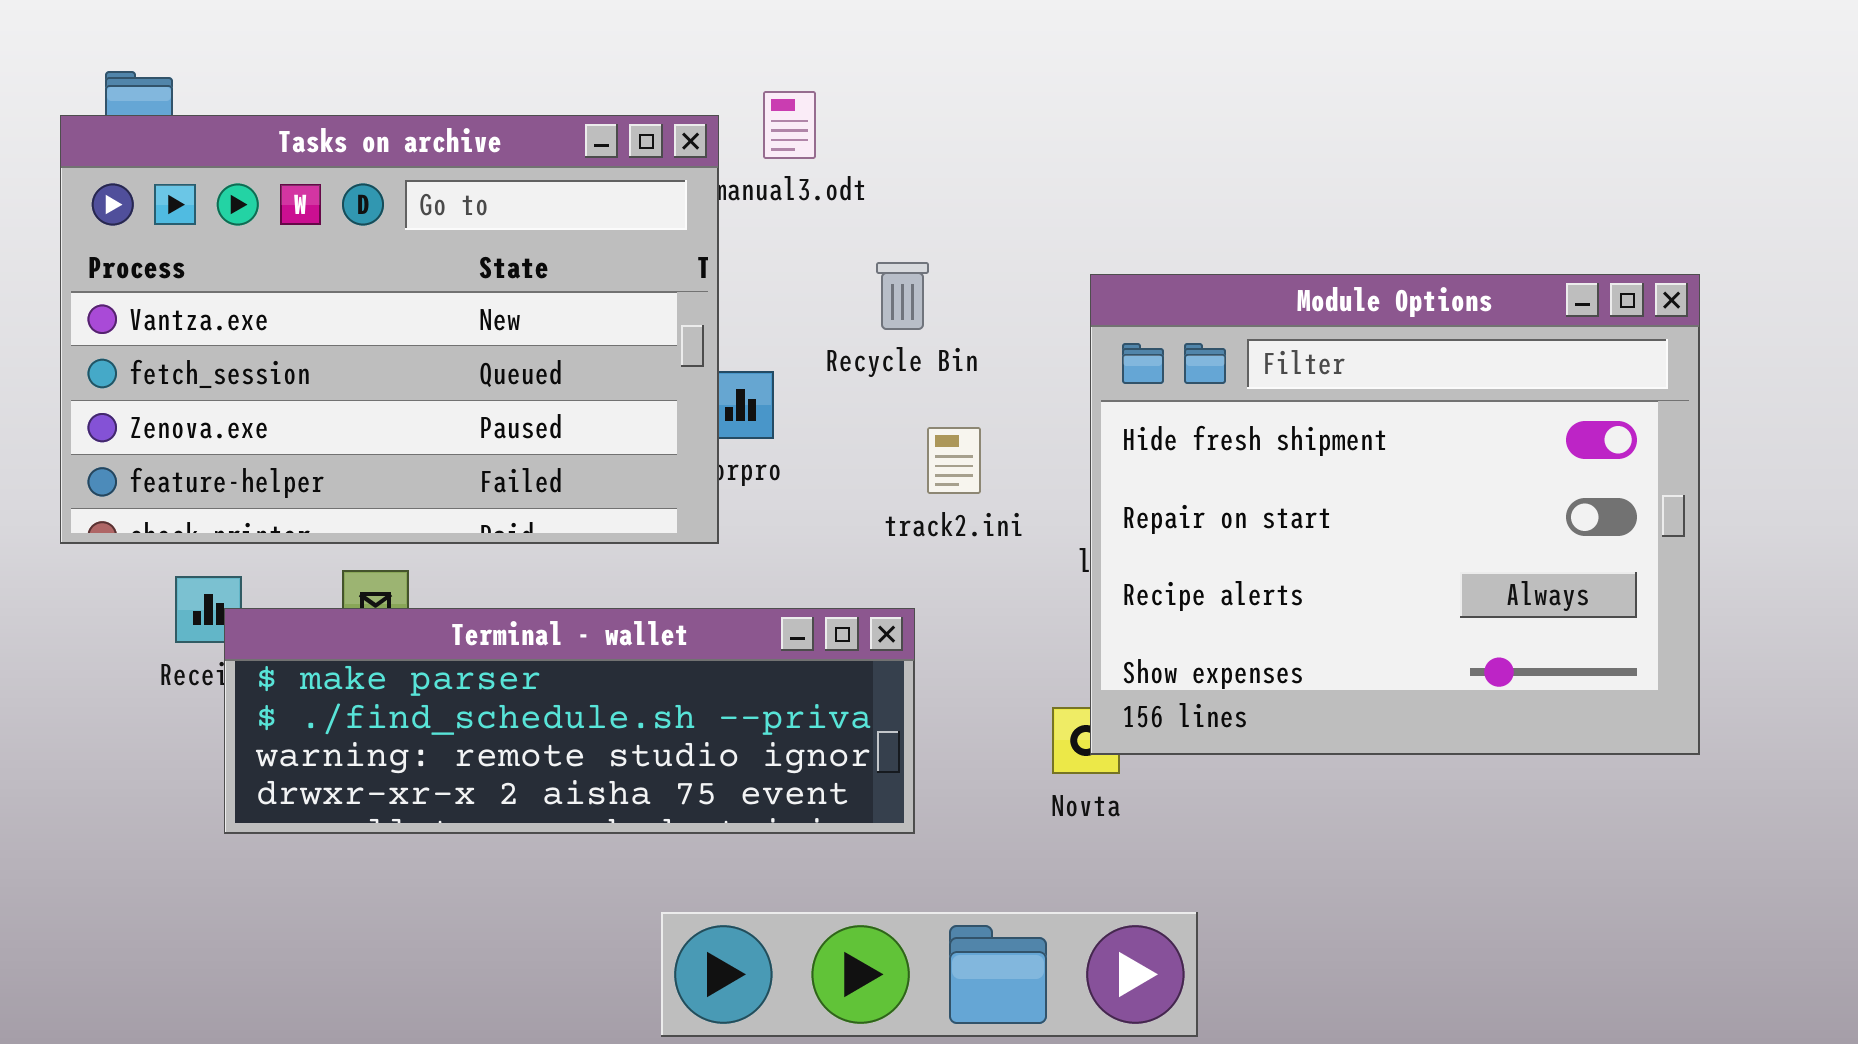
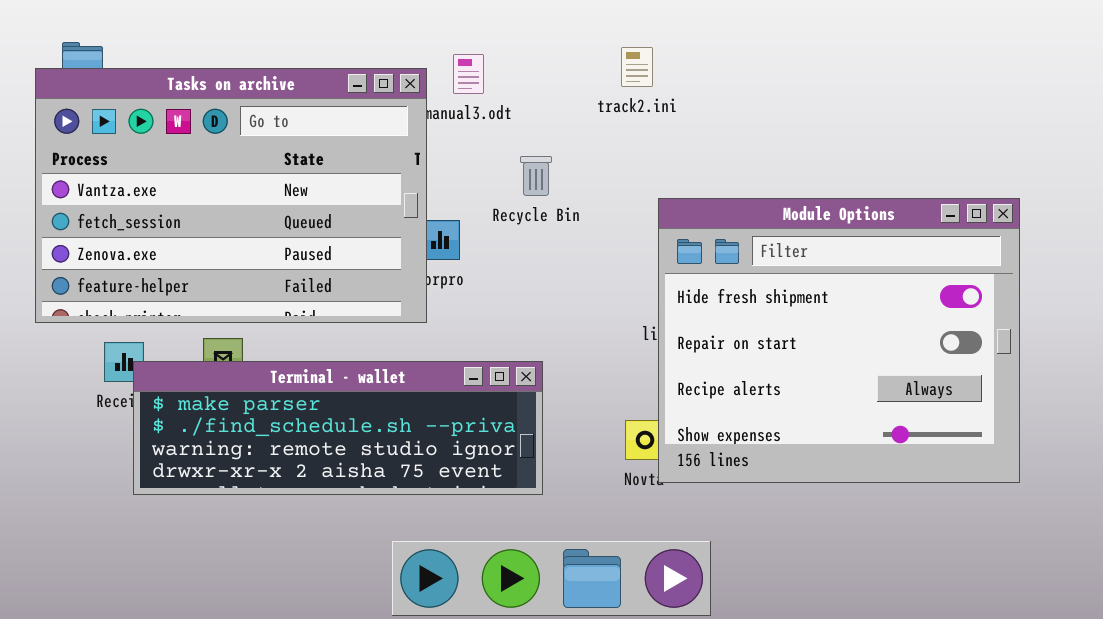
Module Options: [1090,274,1700,755] -> [658,198,1020,483], moved
track2.ini: [927,427,981,494] -> [621,47,653,87], moved

